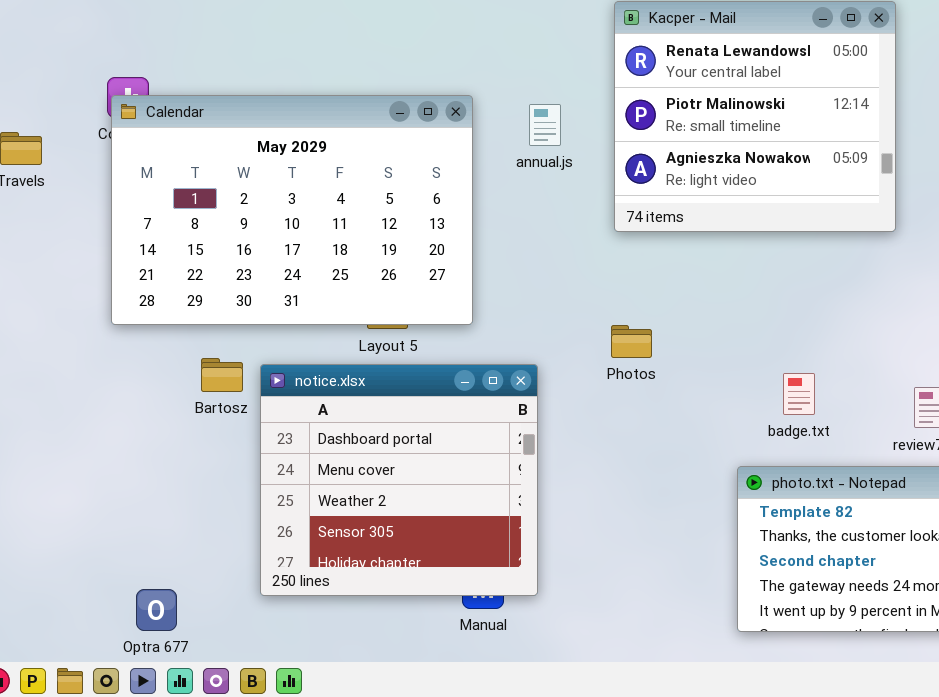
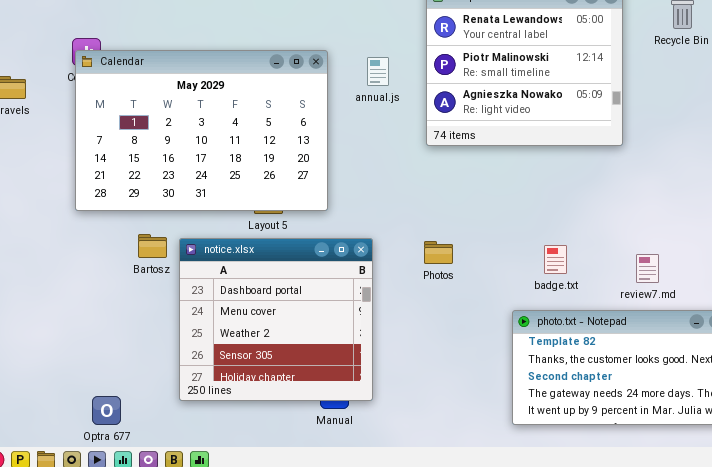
Photos: [611,325,652,358] -> [424,241,453,264], moved

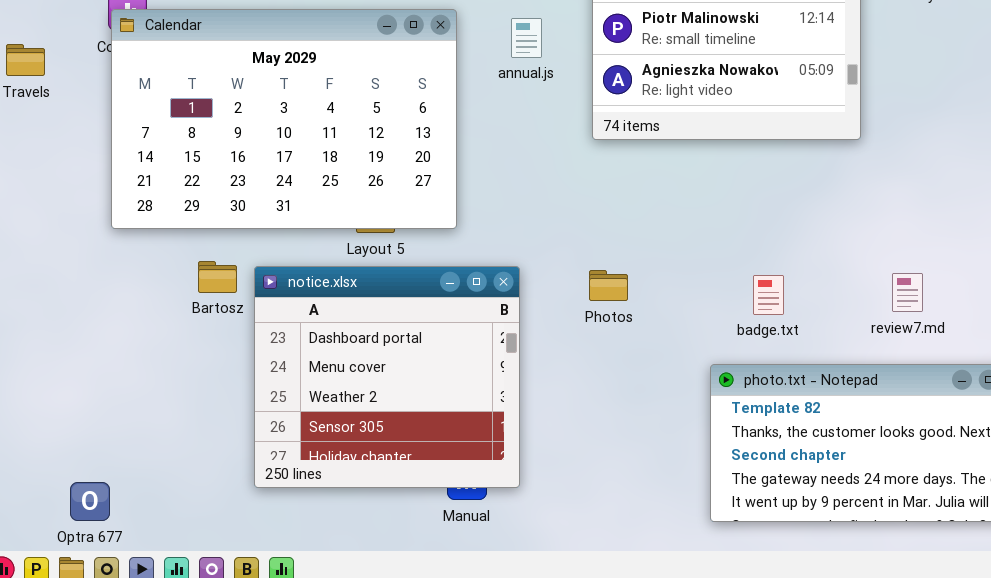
review7.md: [636,254,659,283] -> [892,273,923,312], moved
Optra 677: [92,396,121,425] -> [70,482,110,521], moved

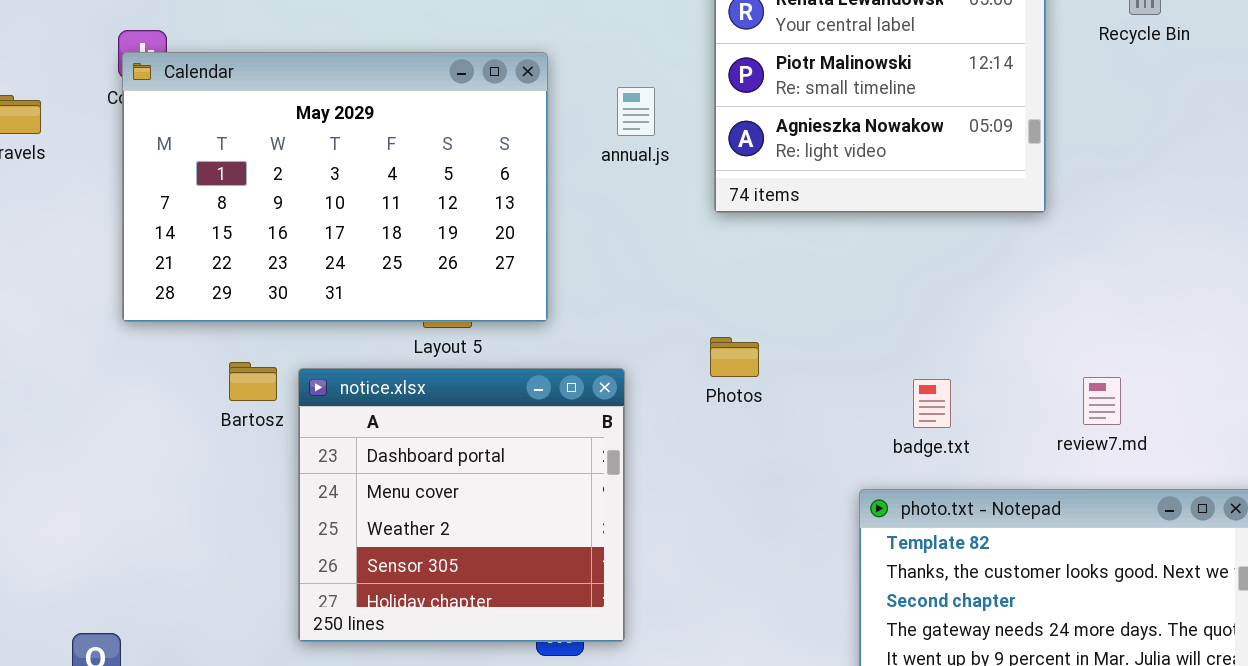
annual.js: [511,18,542,58] -> [617,87,655,136], moved
Photos: [589,270,628,301] -> [710,337,759,377], moved

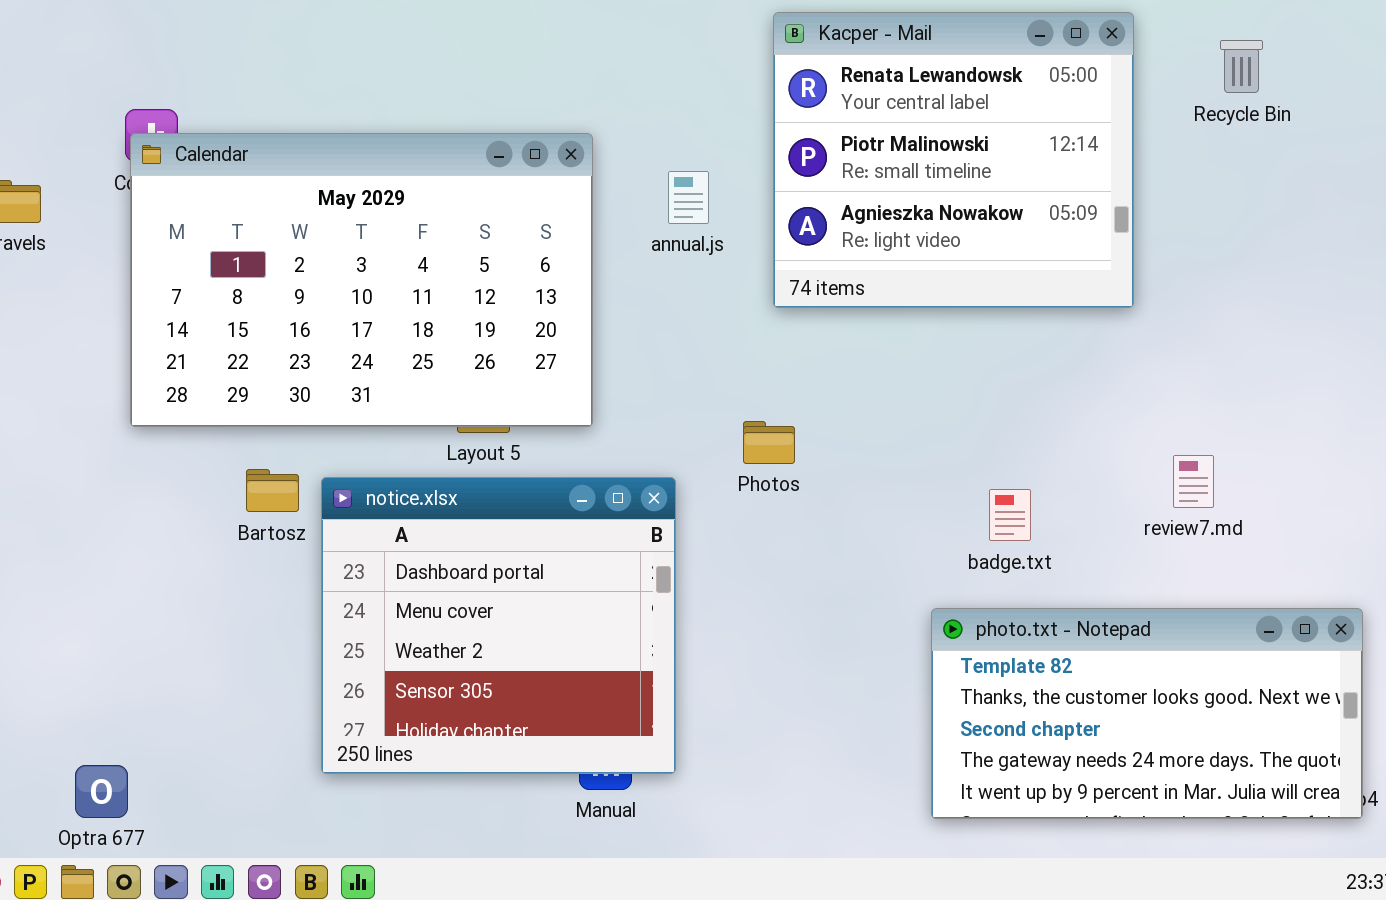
Photos: [710,337,759,377] -> [743,421,795,464], moved
review7.md: [1083,377,1121,425] -> [1173,455,1214,508], moved

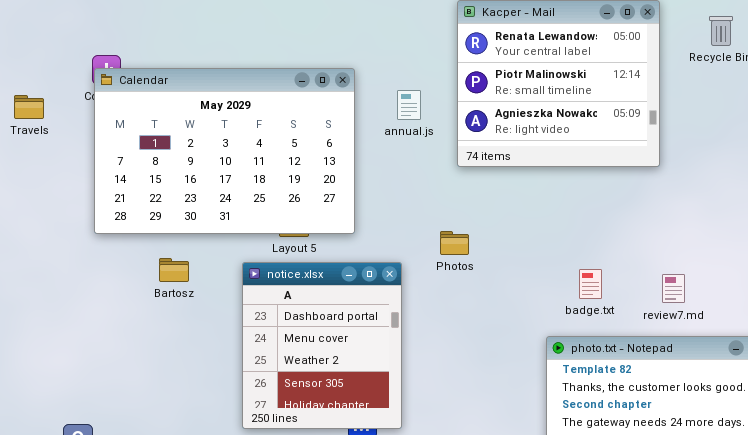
review7.md: [1173,455,1214,508] -> [662,274,685,303], moved
notice.xlsx: [321,477,676,774] -> [242,262,402,429], resized

